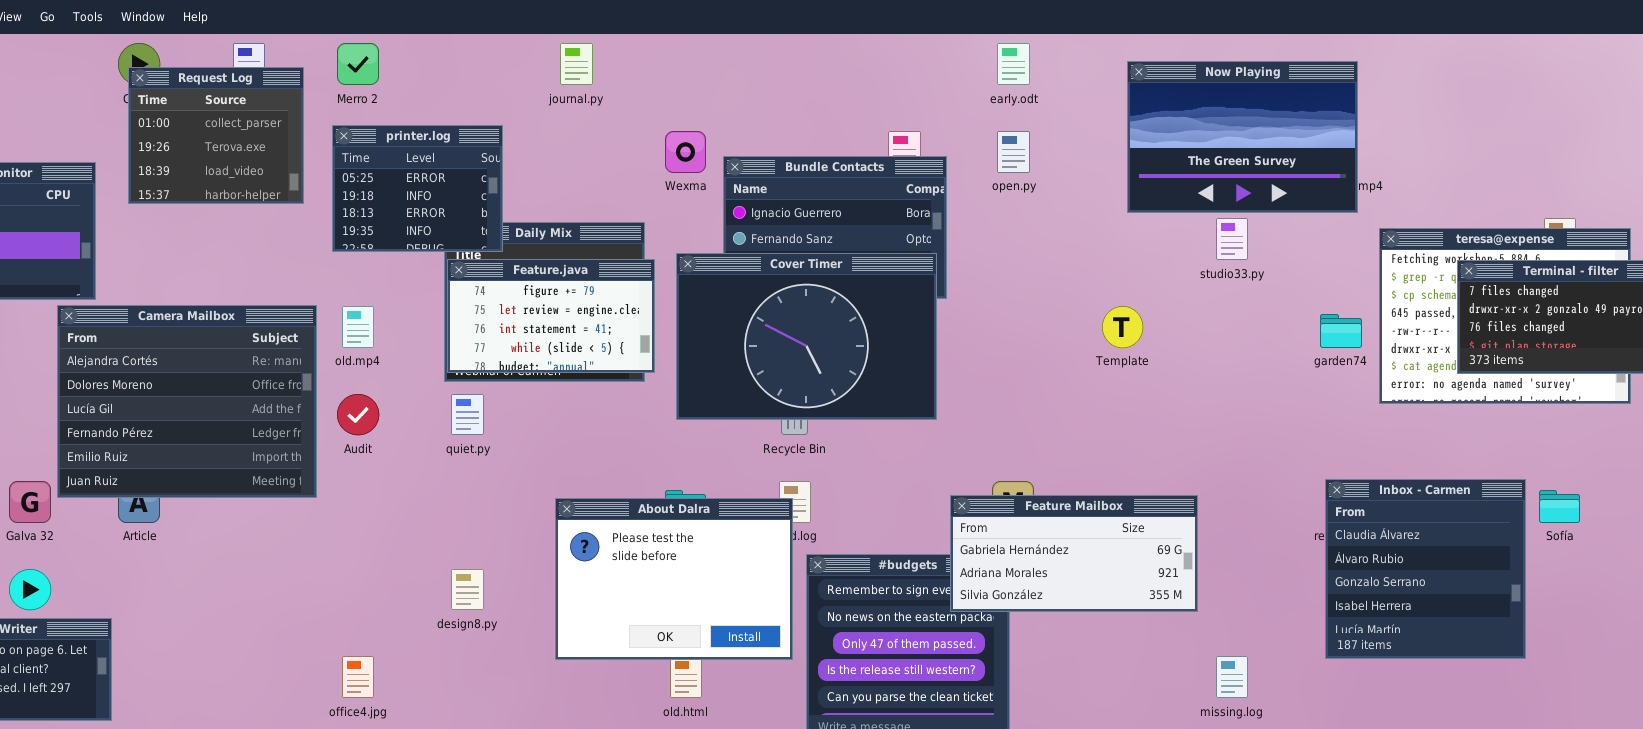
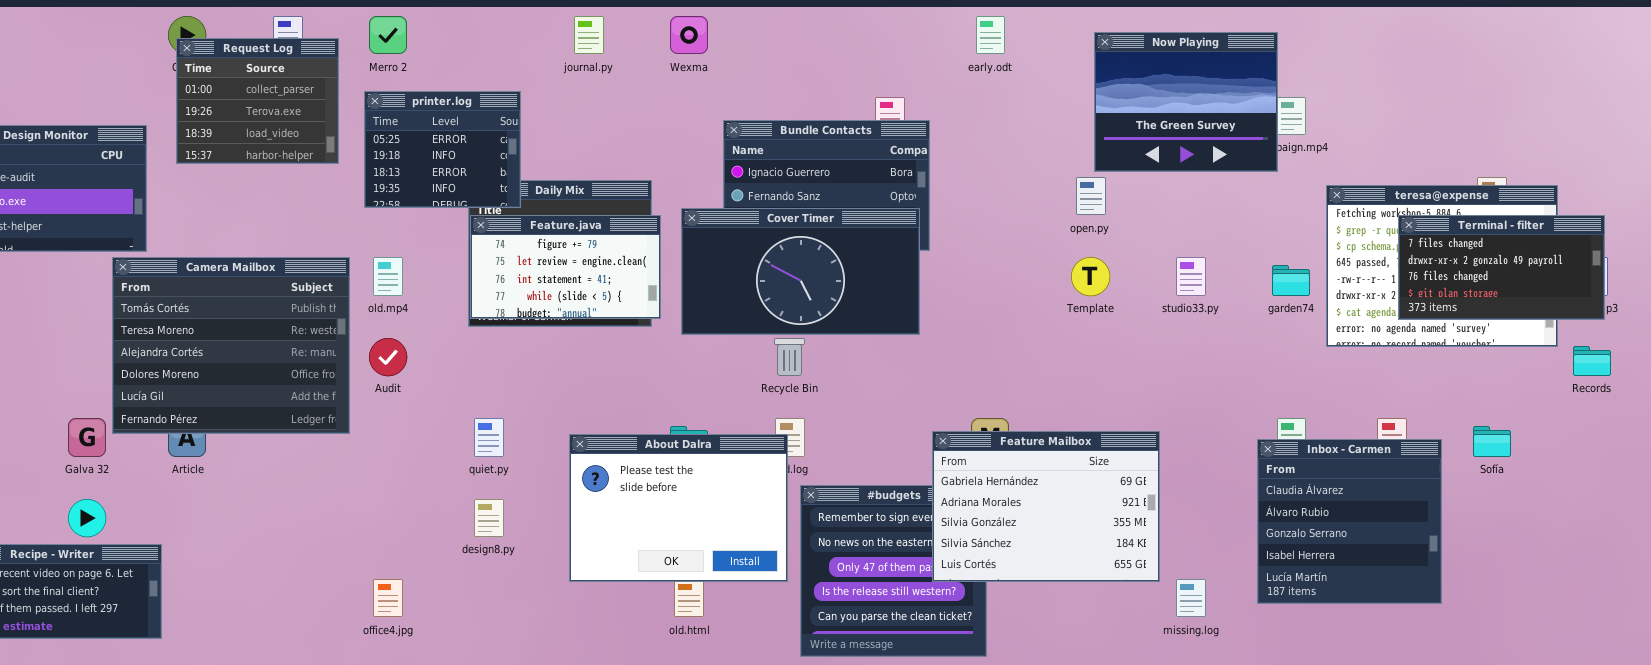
Now Playing: [1127,61,1358,213] -> [1094,32,1278,172], resized
Wexma: [665,131,706,173] -> [670,16,708,54], moved
open.py: [997,131,1030,173] -> [1076,177,1106,215], moved
studio33.py: [1216,218,1248,260] -> [1176,257,1206,296], moved
Cover Timer: [676,253,937,420] -> [681,208,920,335], resized
Camera Mailbox: [57,305,317,498] -> [112,257,350,434], scrolled up 2 rows
quiet.py: [451,394,484,435] -> [474,418,504,457], moved
Inbox - Carmen: [1325,479,1526,659] -> [1257,439,1442,604], moved
Feature Mailbox: [950,495,1198,612] -> [932,431,1160,582], resized

